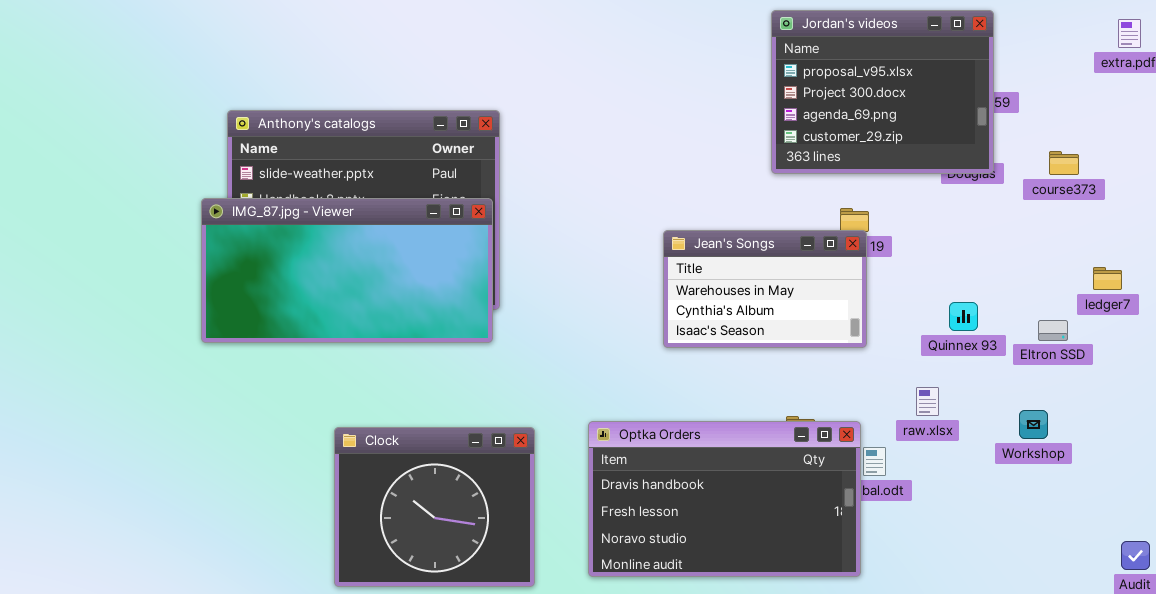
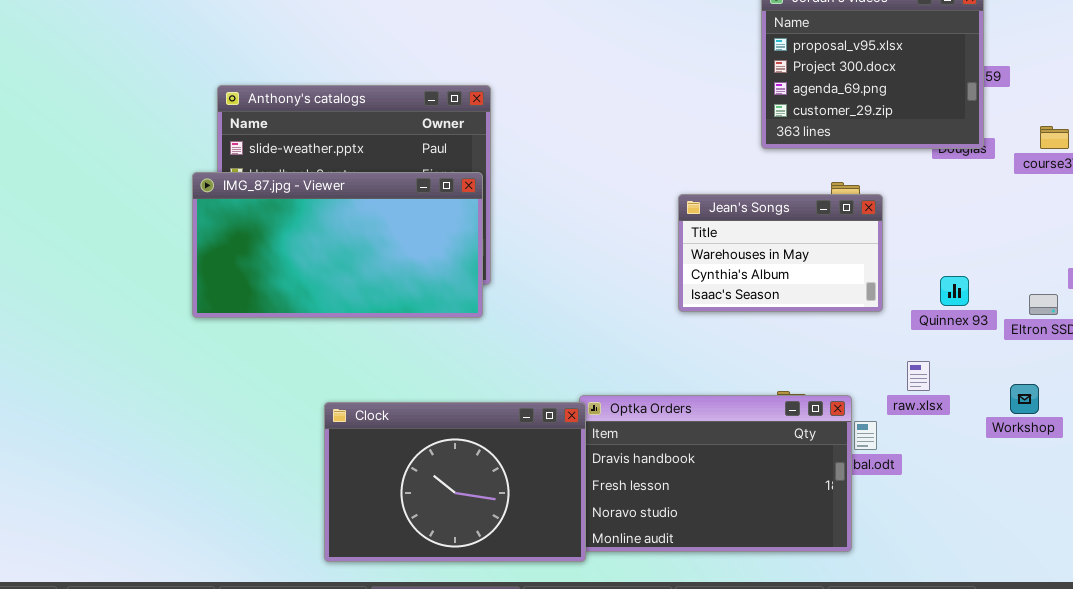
Jean's Songs: [663,230,867,348] -> [678,194,883,312], moved
Clock: [334,427,535,587] -> [324,402,586,562], resized

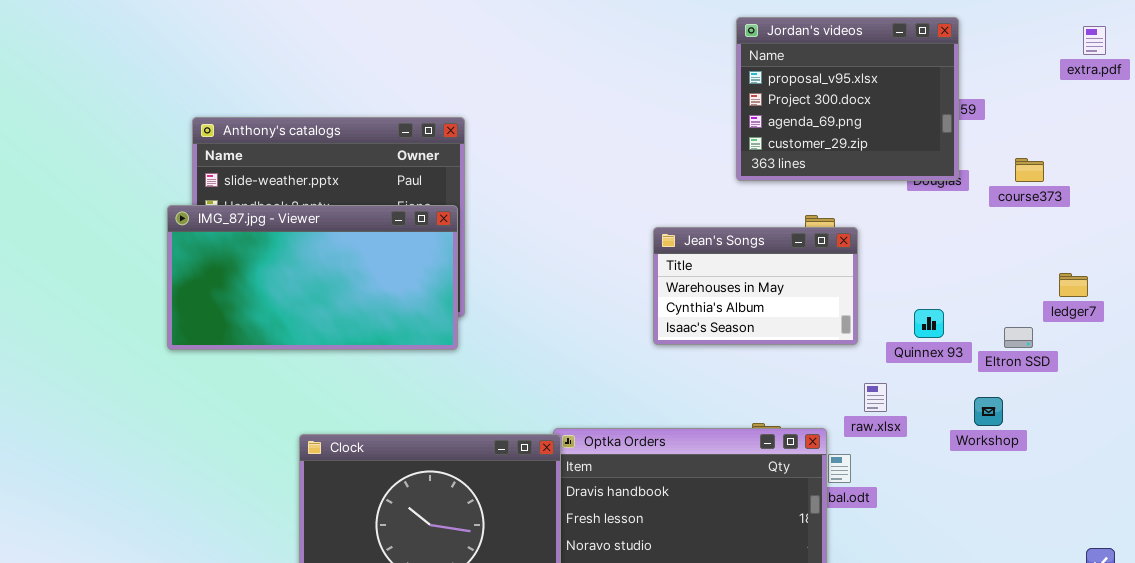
raw.xlsx: [907,361,930,391] -> [864,383,887,412], moved
Workshop: [1010,384,1039,414] -> [974,397,1003,426], moved

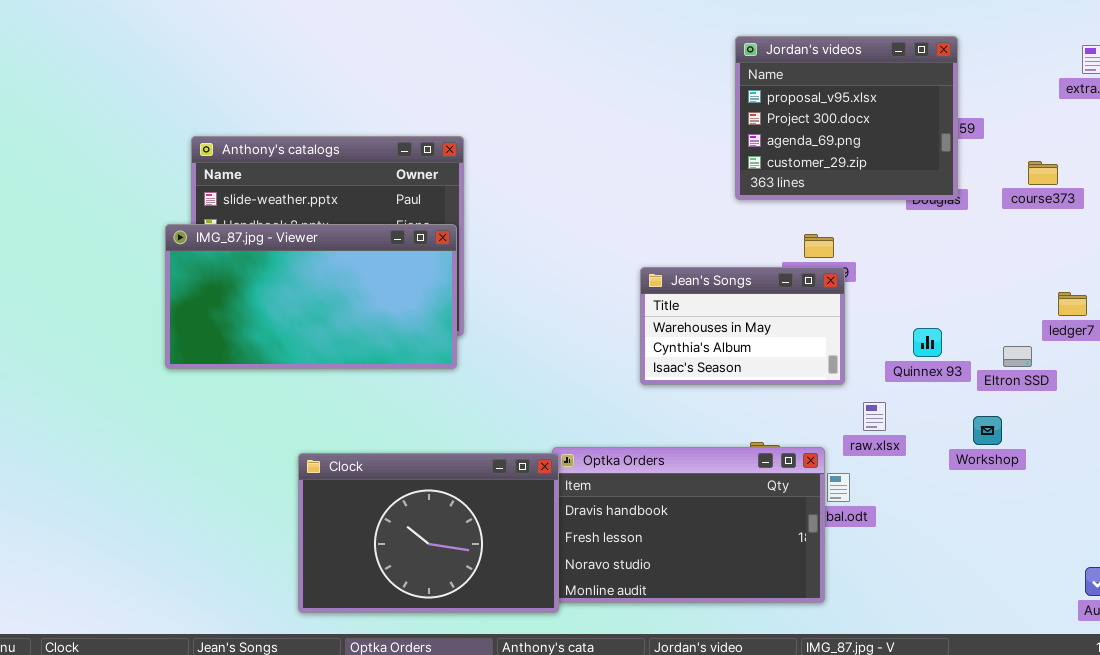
course373: [1015,158,1044,182] -> [1028,161,1058,185], moved
Jean's Songs: [653,227,858,345] -> [640,267,845,385], moved

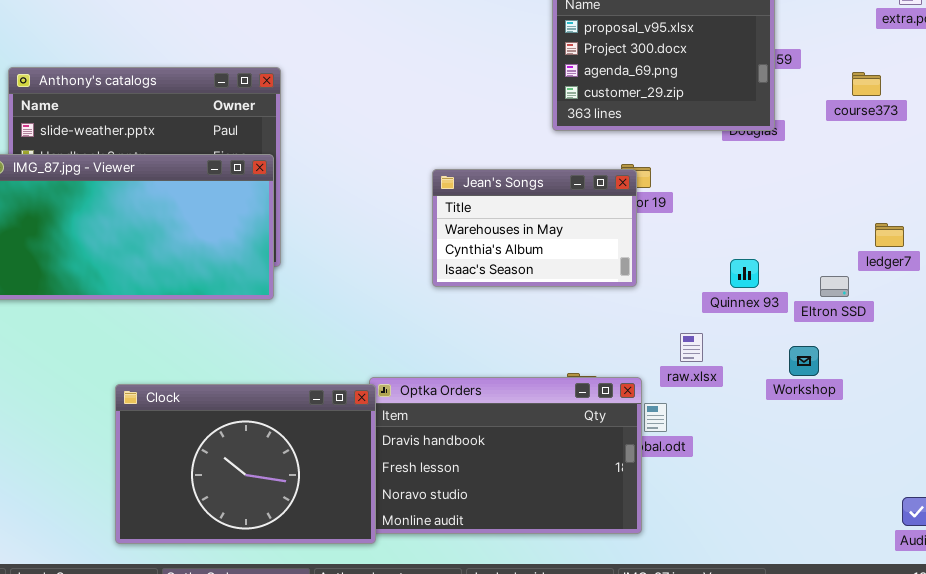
course373: [1028,161,1058,185] -> [852,72,881,96], moved
Jean's Songs: [640,267,845,385] -> [432,169,637,287], moved

